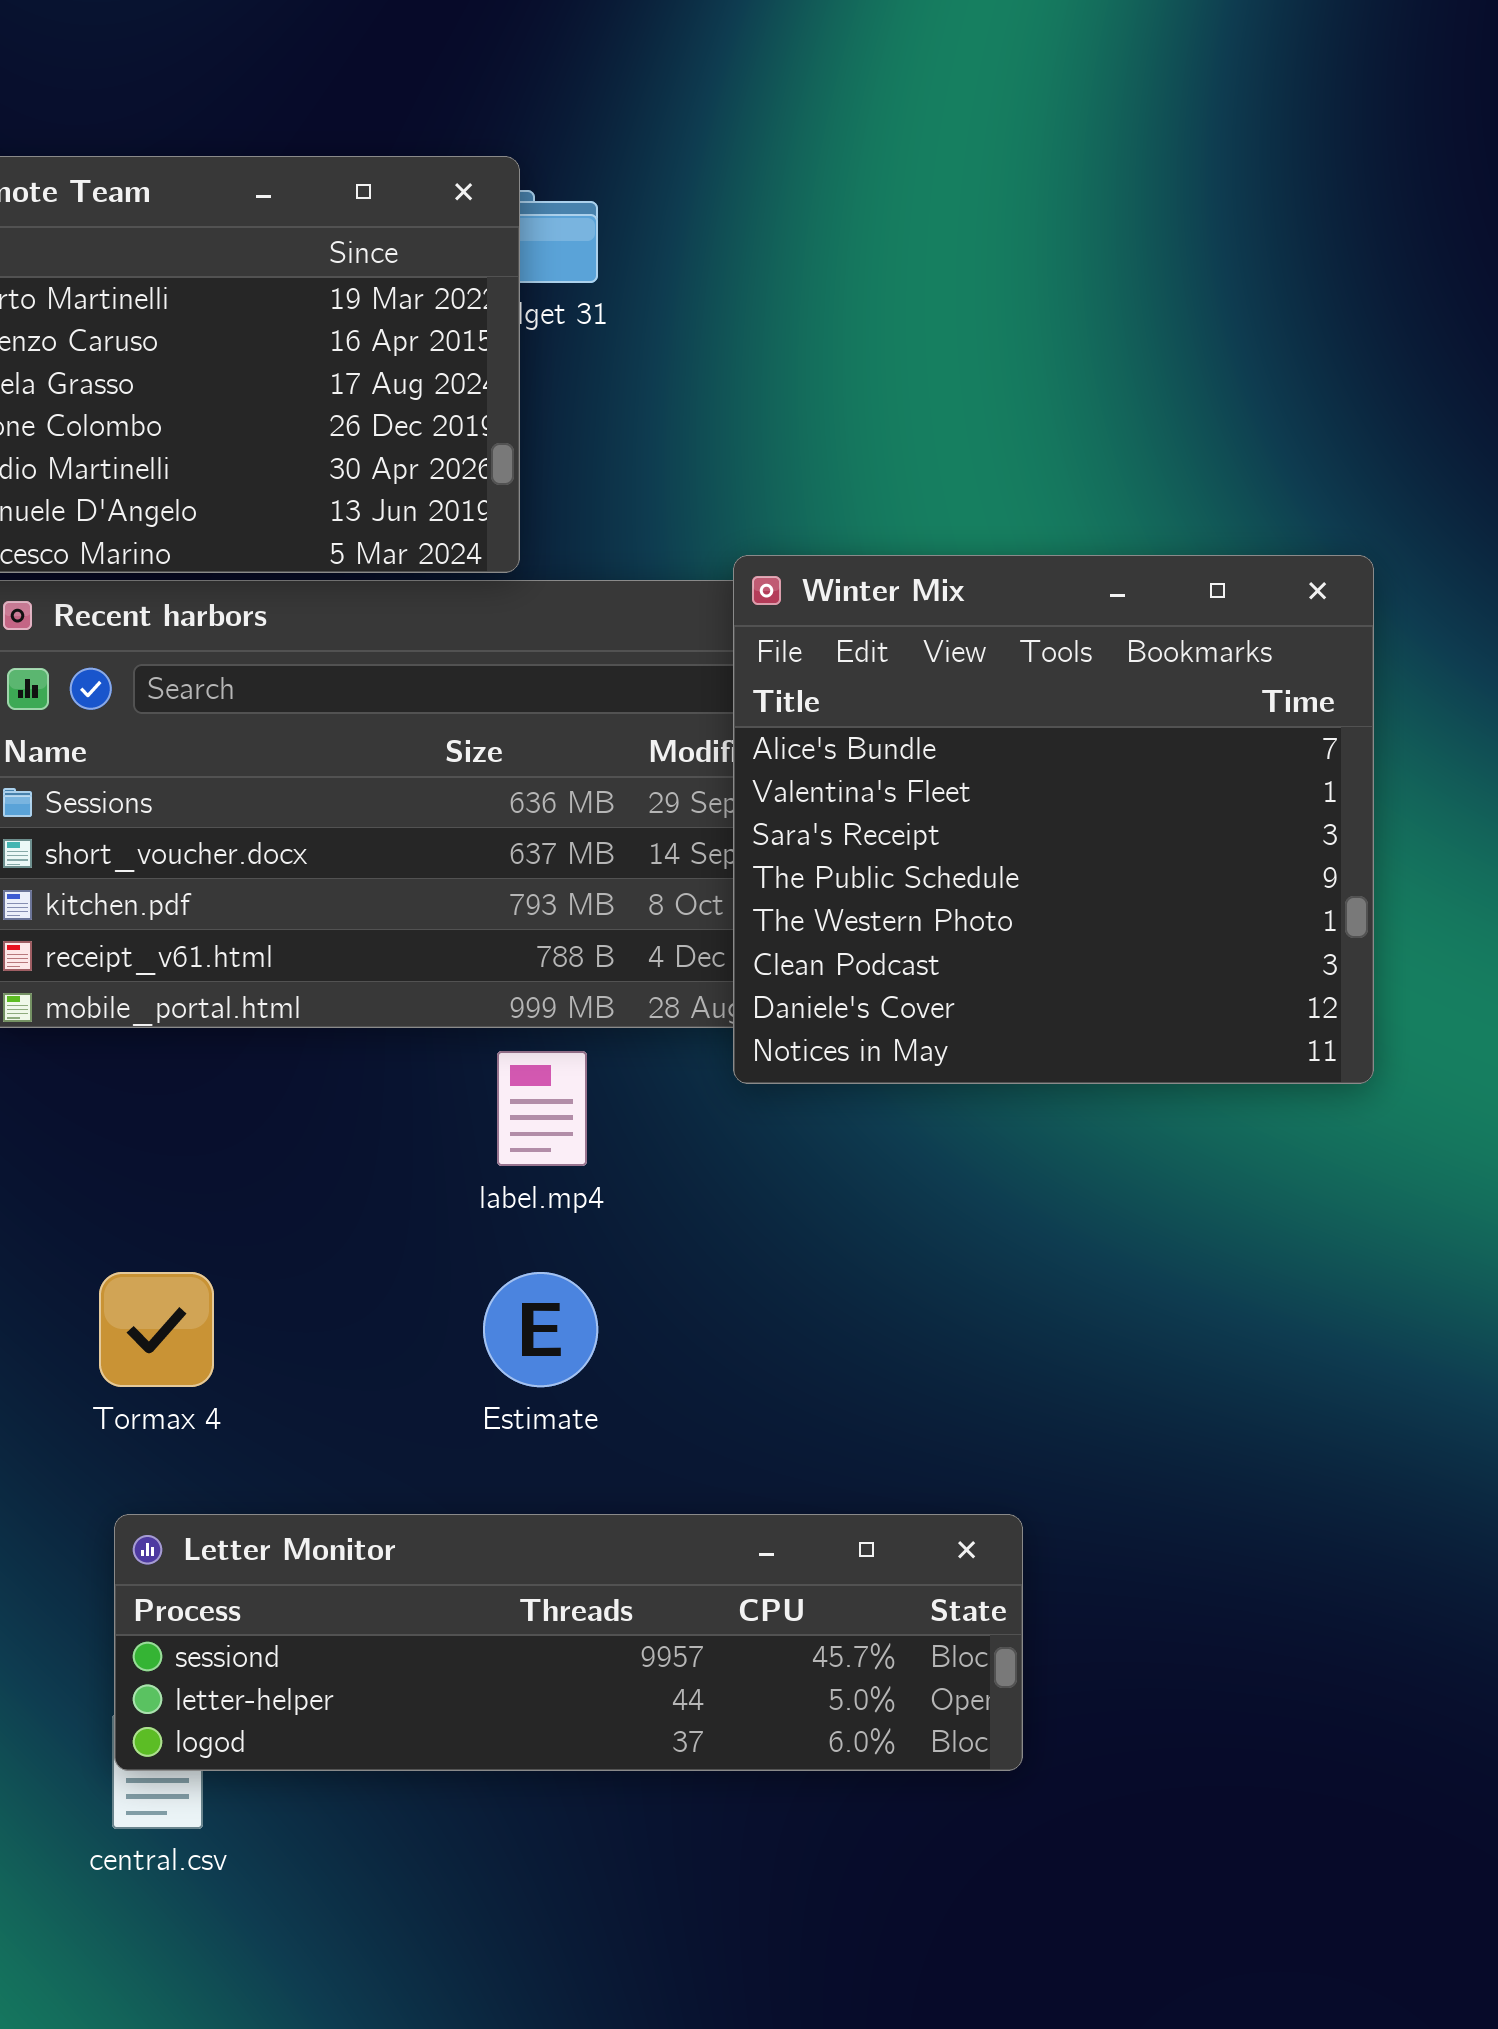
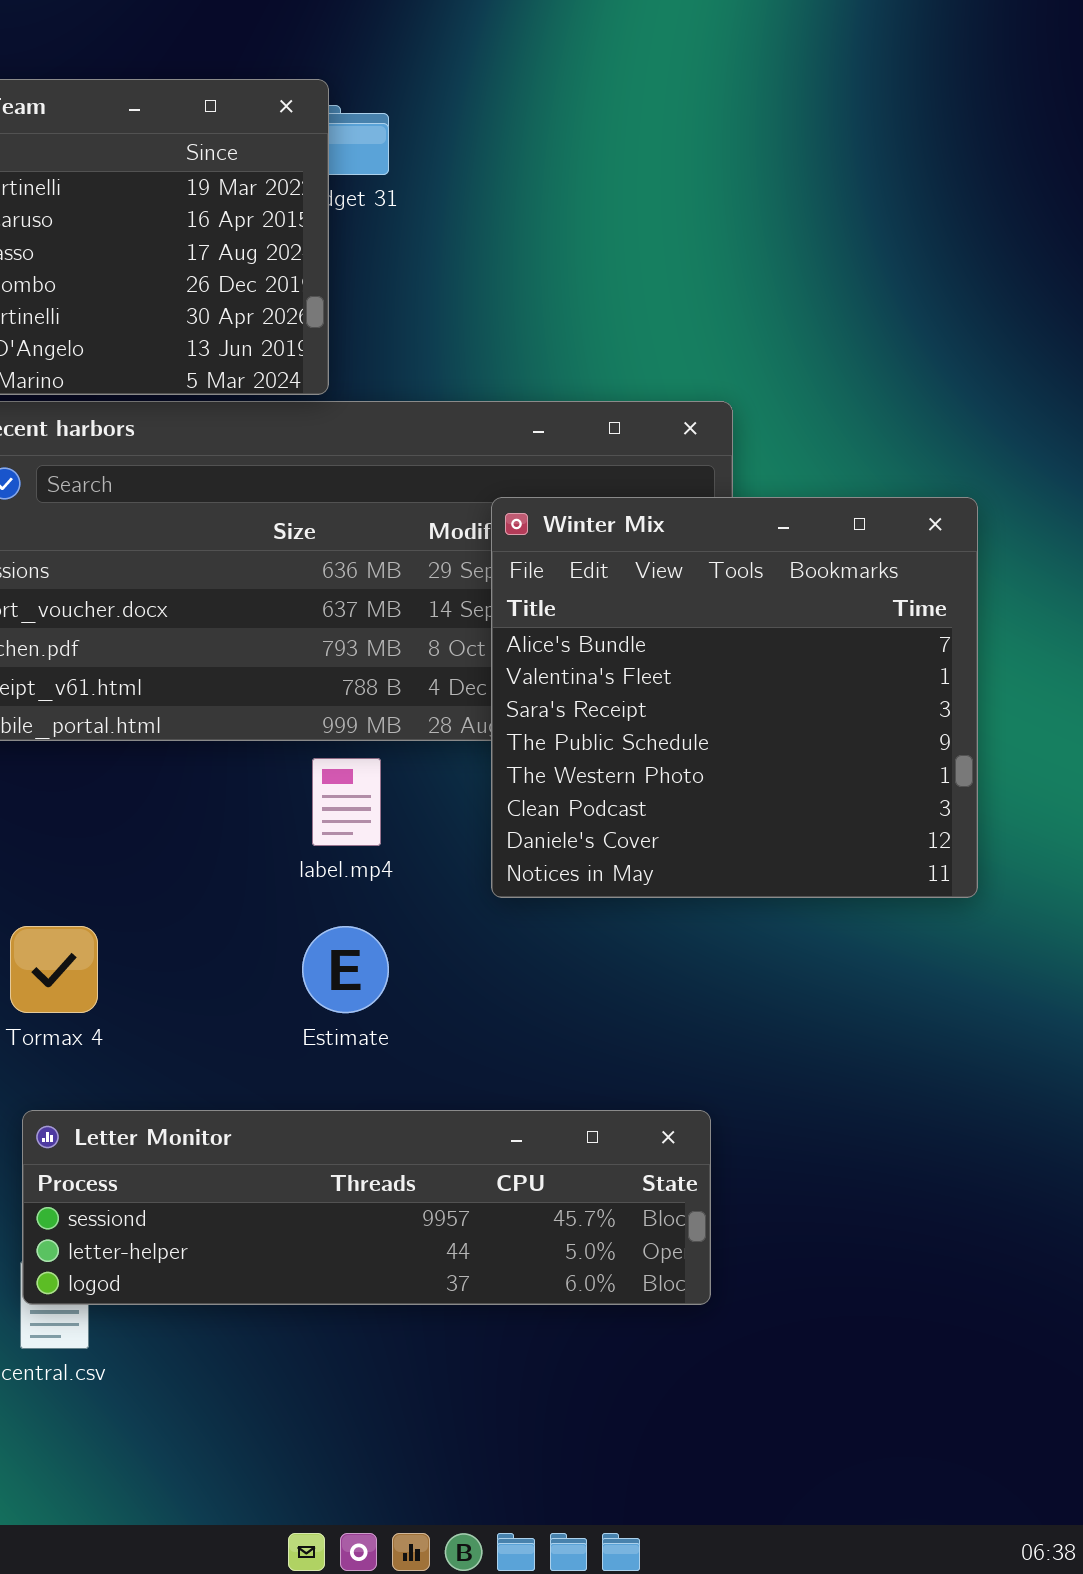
Winter Mix: [733,555,1374,1084] -> [491,497,978,898], moved

